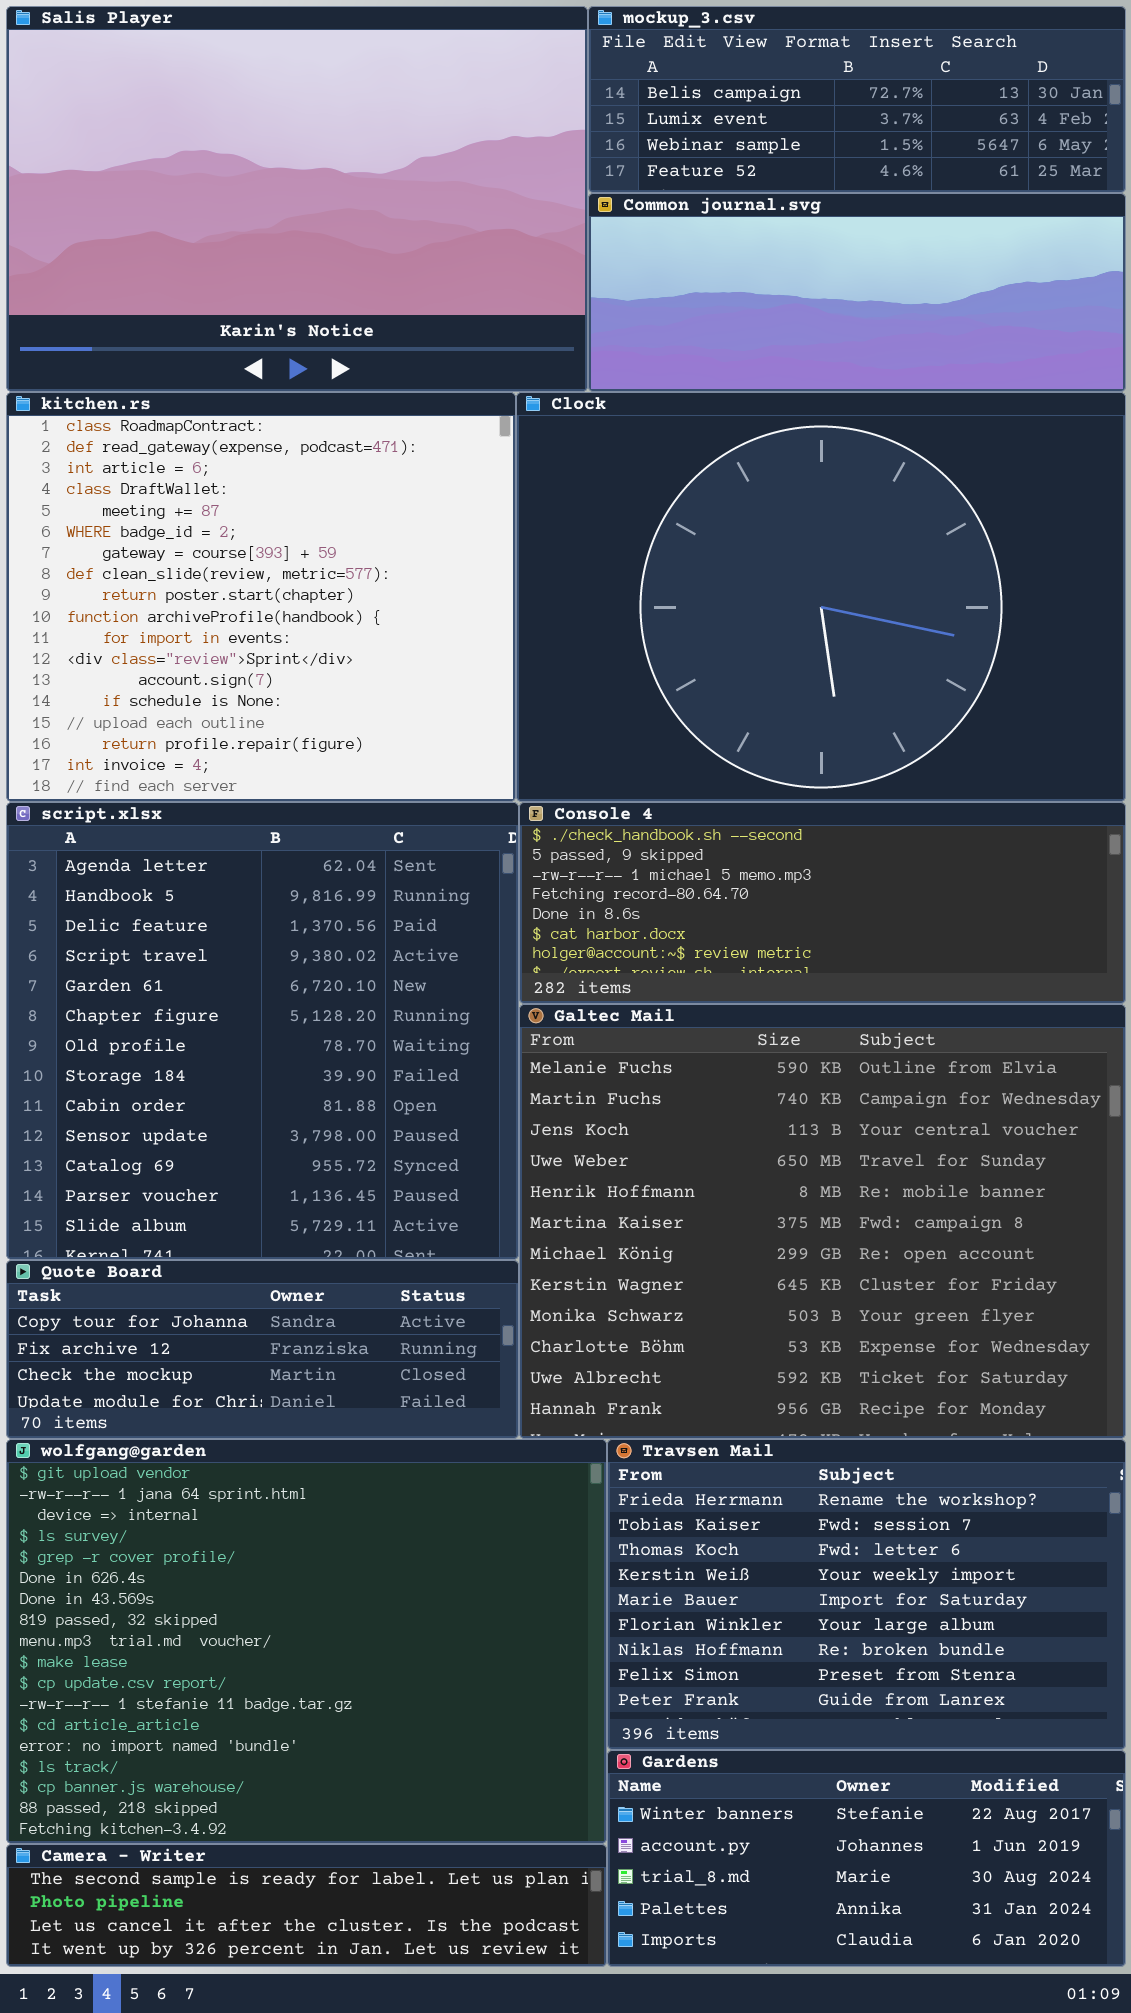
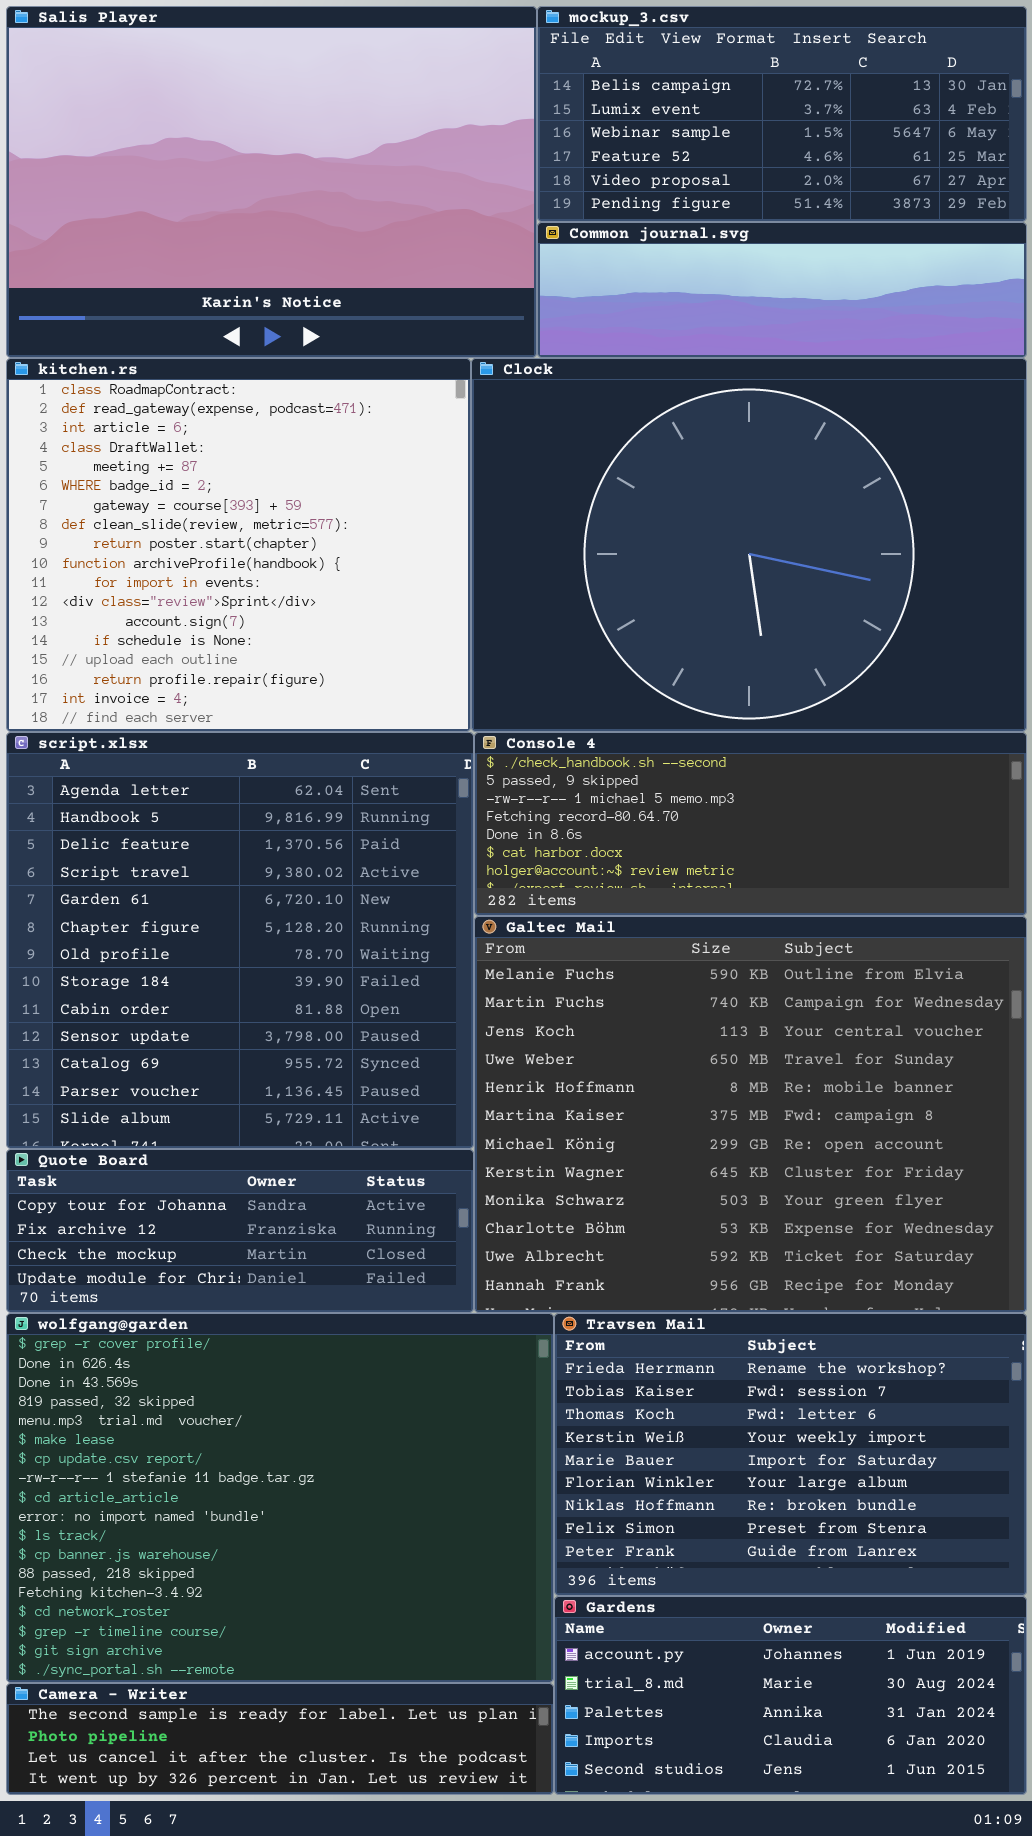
mockup_3.csv: [588,6,1126,193] -> [537,6,1027,222], resized
Common journal.svg: [588,193,1126,392] -> [537,222,1027,358], resized
wolfgang@garden: [6,1439,607,1844] -> [6,1313,554,1683], scrolled down 4 rows
Gardens: [607,1750,1126,1967] -> [554,1596,1027,1795], scrolled down 1 row

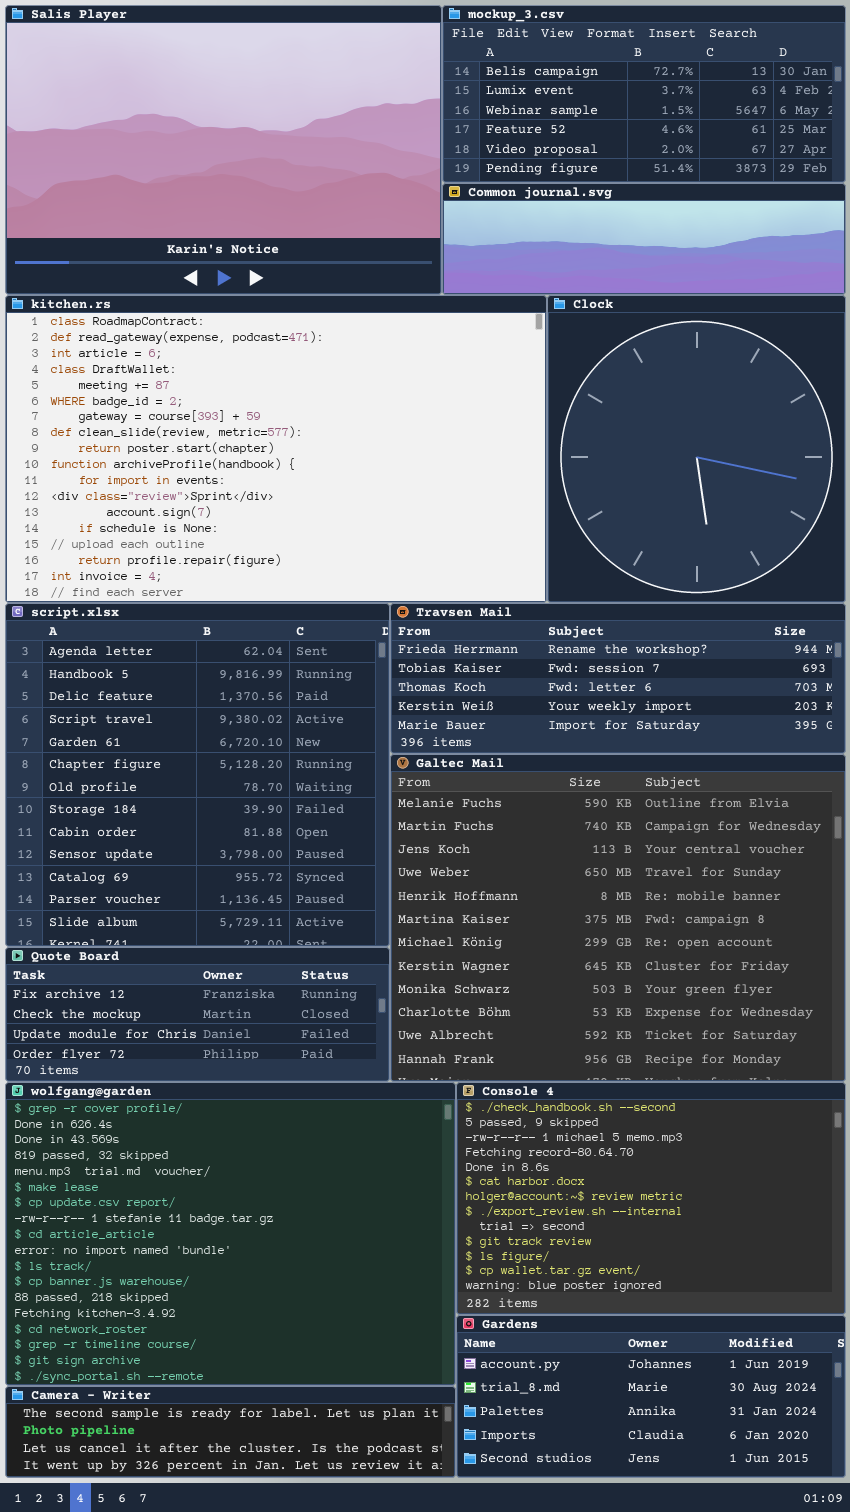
kitchen.rs: [6,358,471,732] -> [5,295,547,603], resized
Clock: [471,358,1027,732] -> [547,295,846,603], resized
Console 4: [474,732,1027,916] -> [456,1082,846,1315], moved, resized
Quote Board: [6,1149,474,1313] -> [5,947,390,1082], scrolled down 1 row
Travsen Mail: [554,1313,1027,1596] -> [390,603,846,754], moved, resized

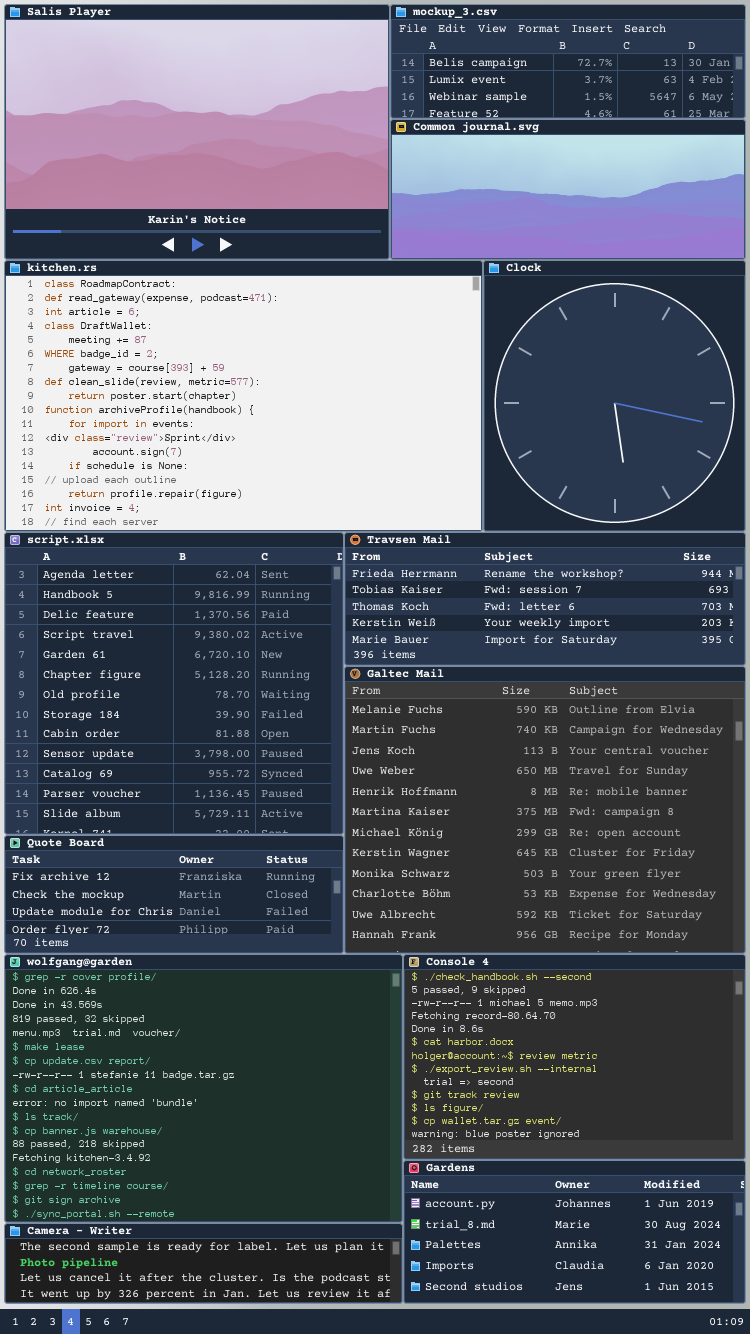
mockup_3.csv: [442,5,846,183] -> [390,4,746,119], resized
Common journal.svg: [442,183,846,295] -> [390,119,746,260], resized

